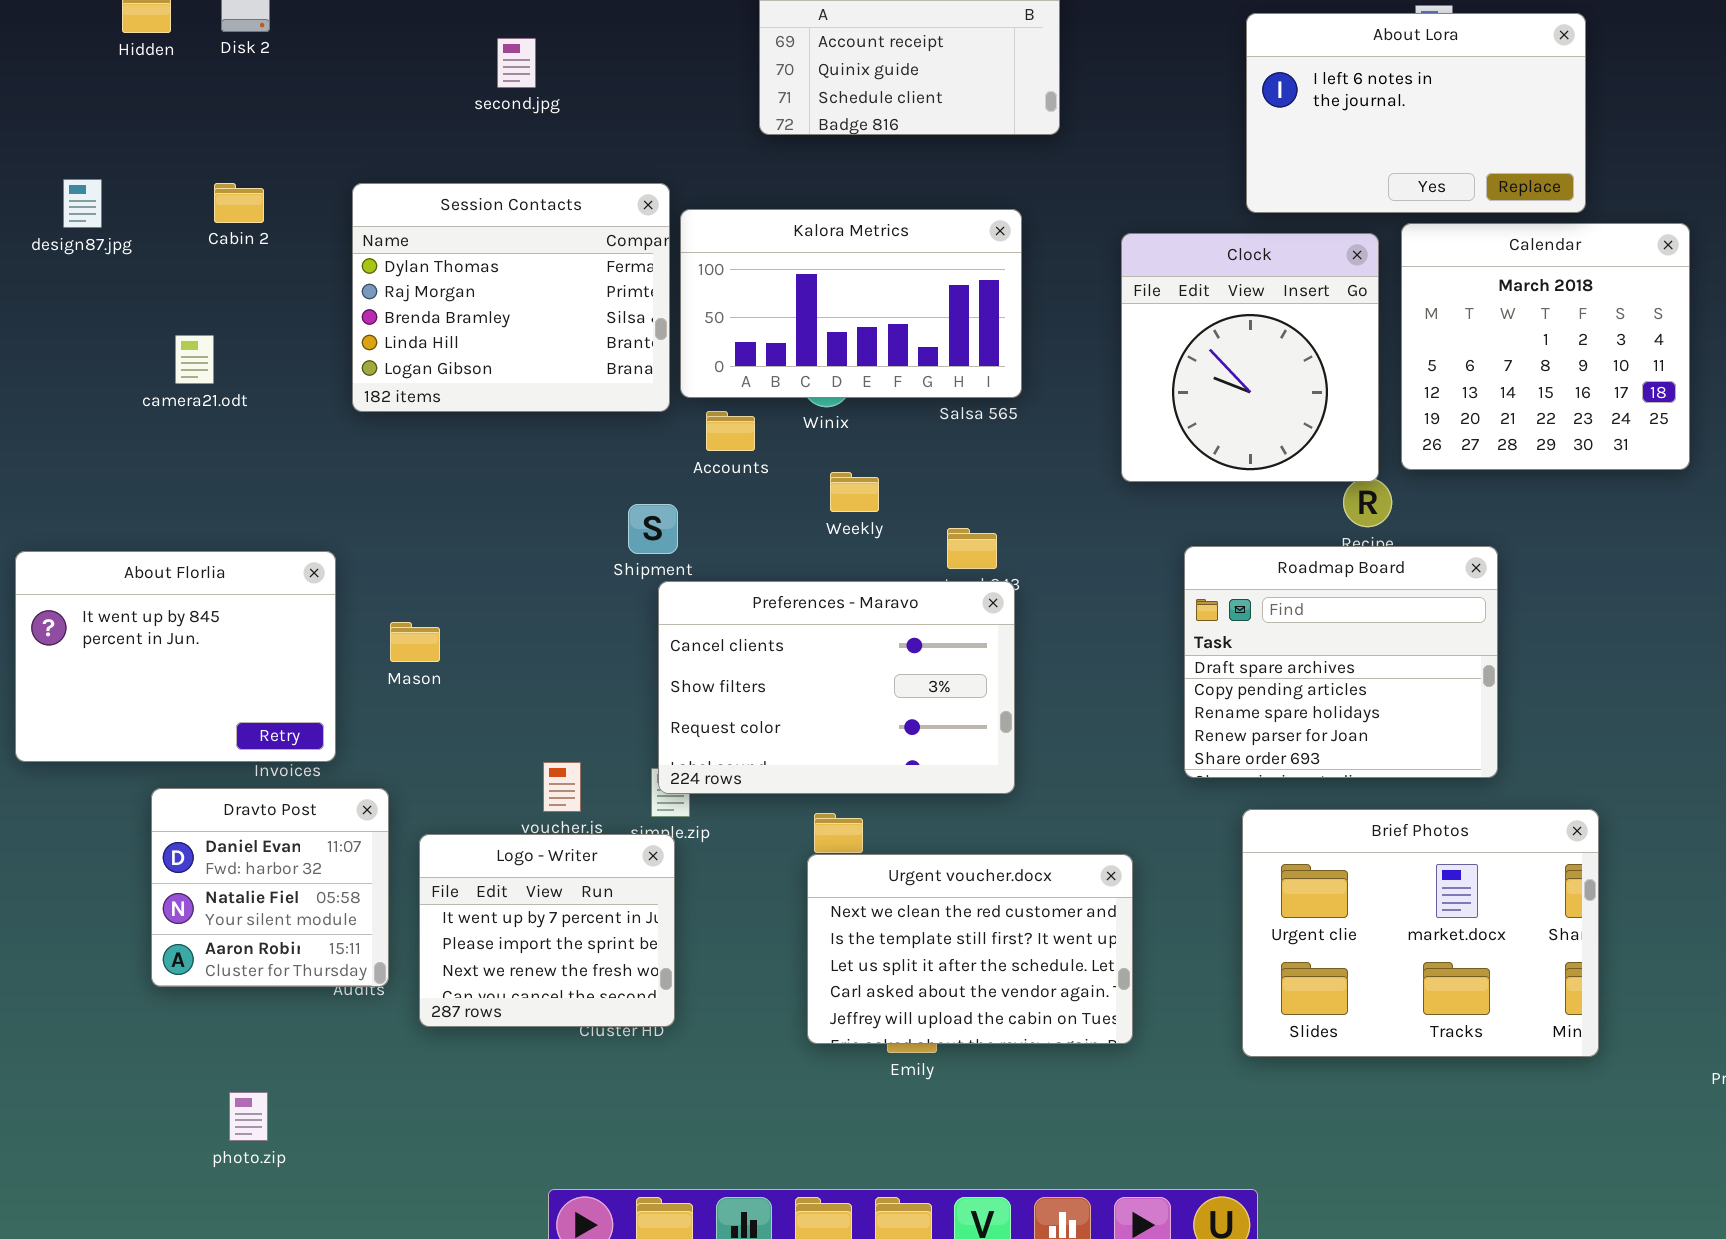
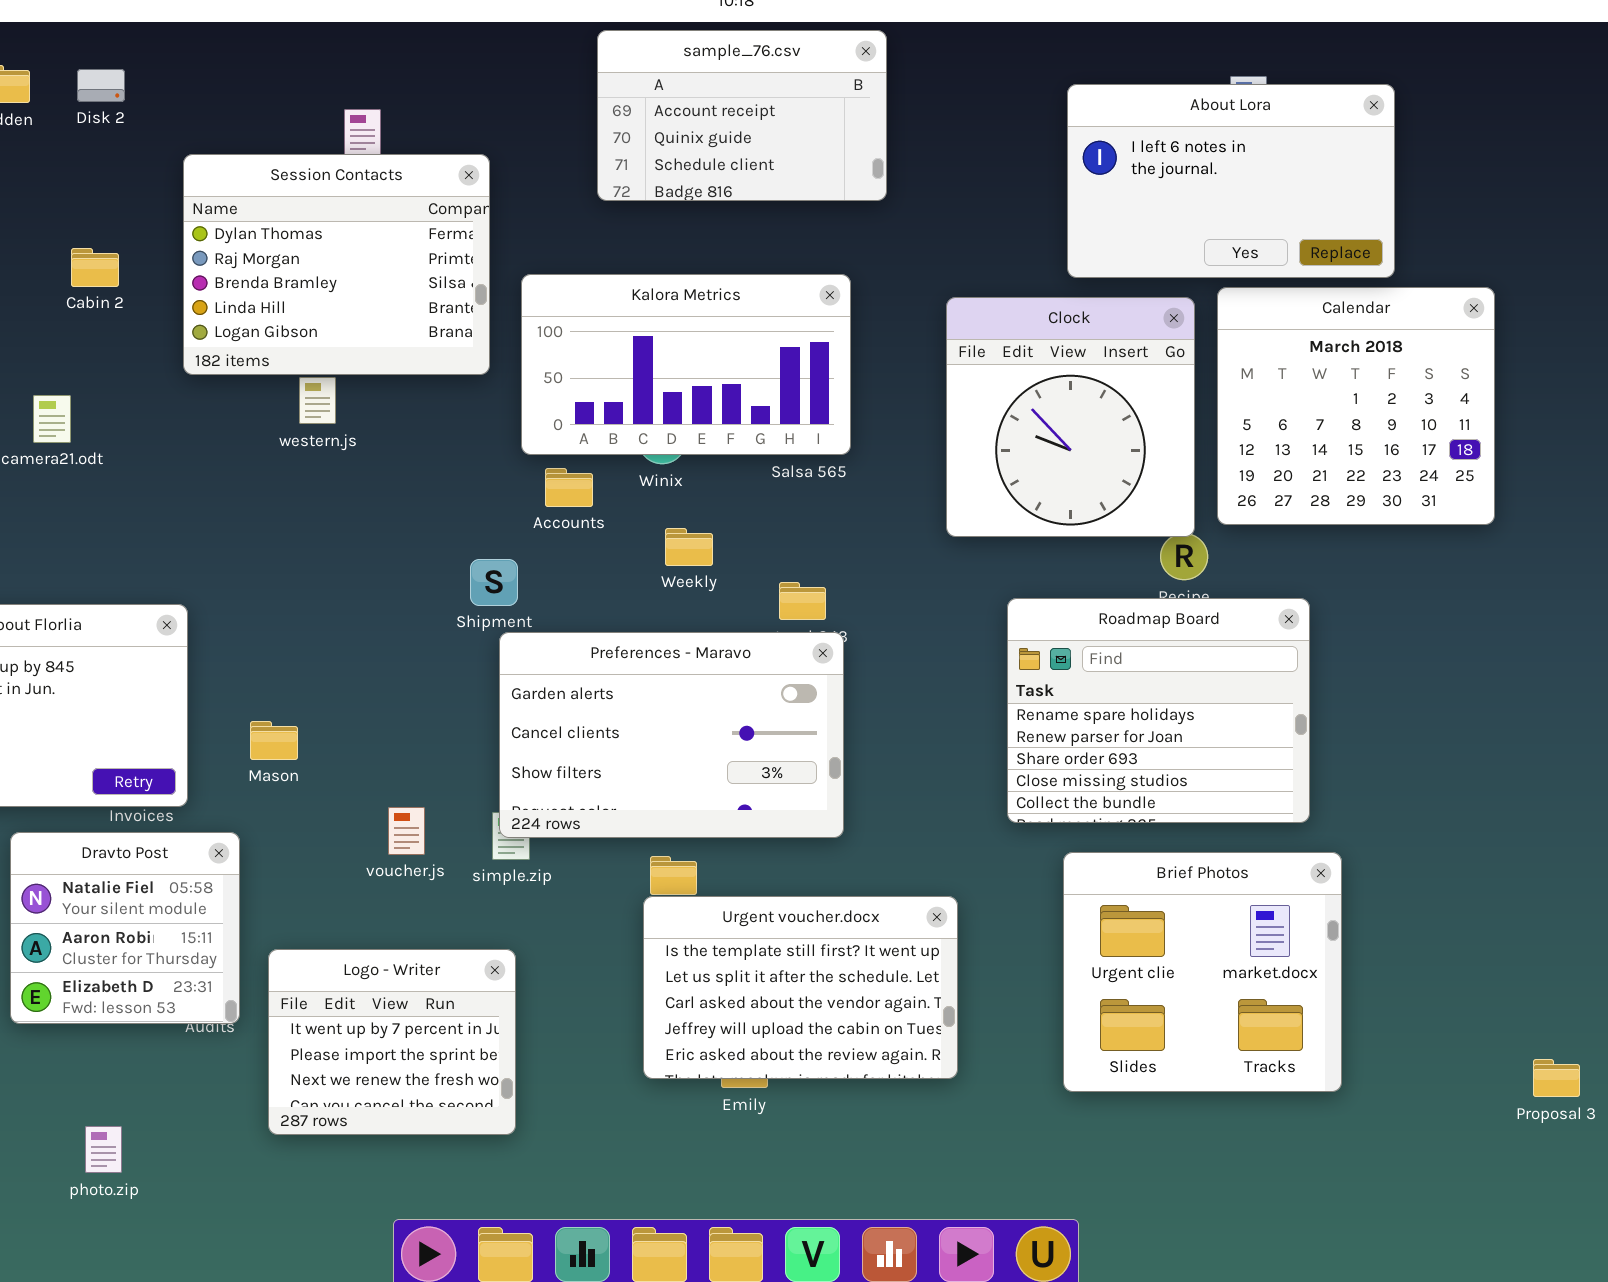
Session Contacts: [352,183,670,412] -> [183,154,490,375], moved
Roadmap Board: [1184,546,1498,778] -> [1007,598,1310,823], scrolled down 2 rows
Preferences - Maravo: [658,581,1015,794] -> [499,632,844,838], scrolled up 1 row
Mason: [390,622,440,662] -> [250,721,298,760], moved
Dravto Post: [151,788,389,987] -> [10,832,240,1024], scrolled down 1 row
Brief Photos: [1242,809,1599,1057] -> [1063,852,1342,1092], resized
Logo - Writer: [419,834,675,1027] -> [268,949,516,1135], moved
Urgent voucher.docx: [807,854,1133,1044] -> [643,896,958,1079], scrolled down 1 row

